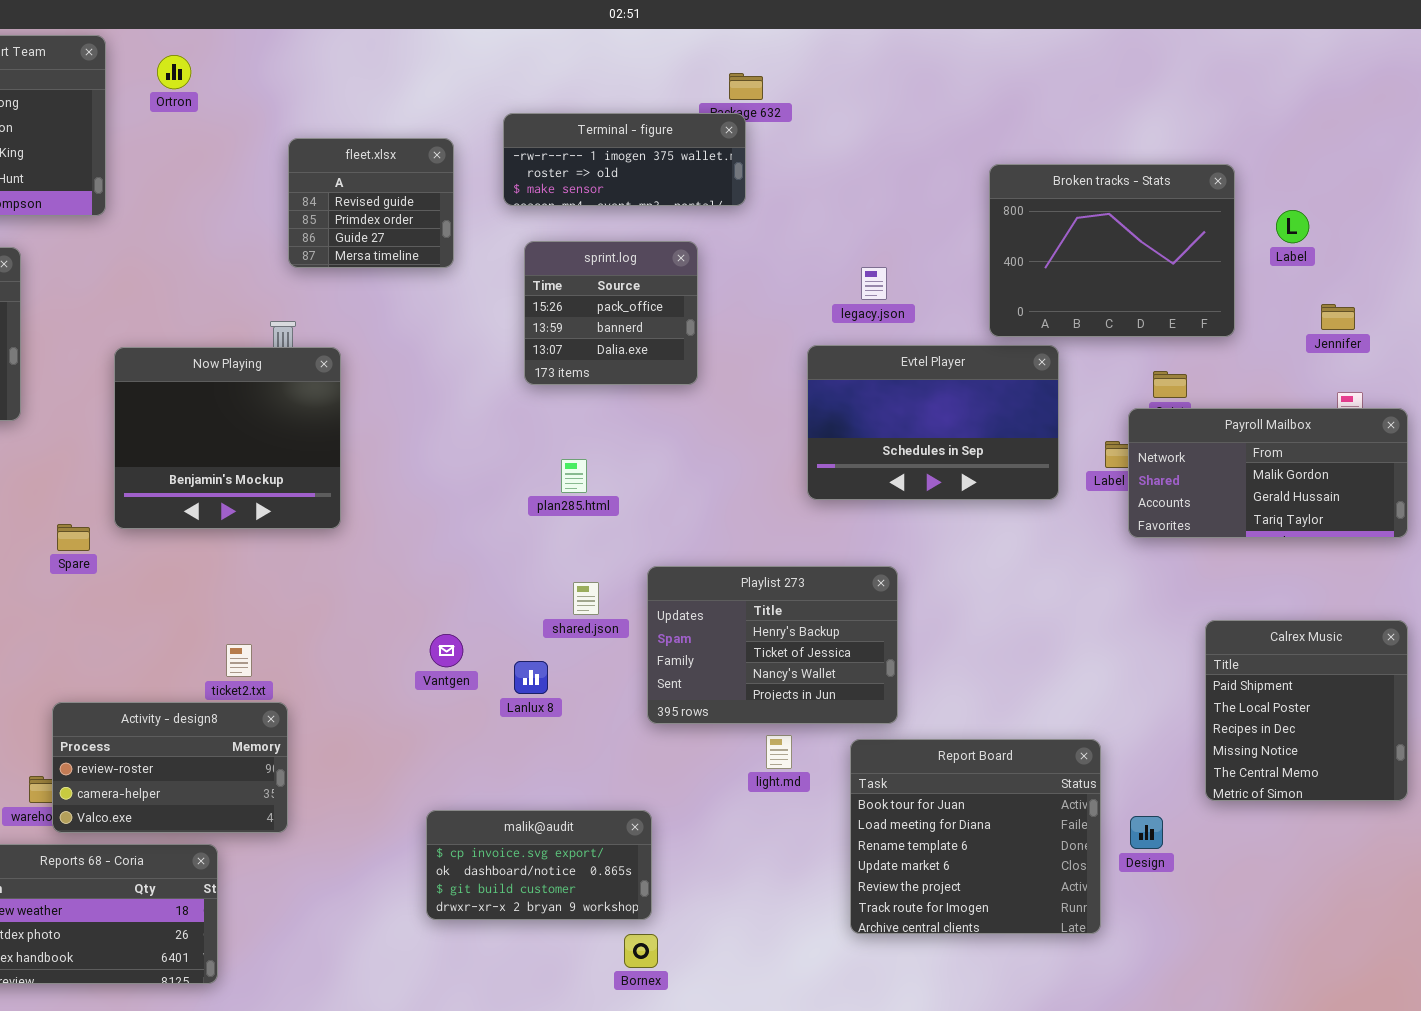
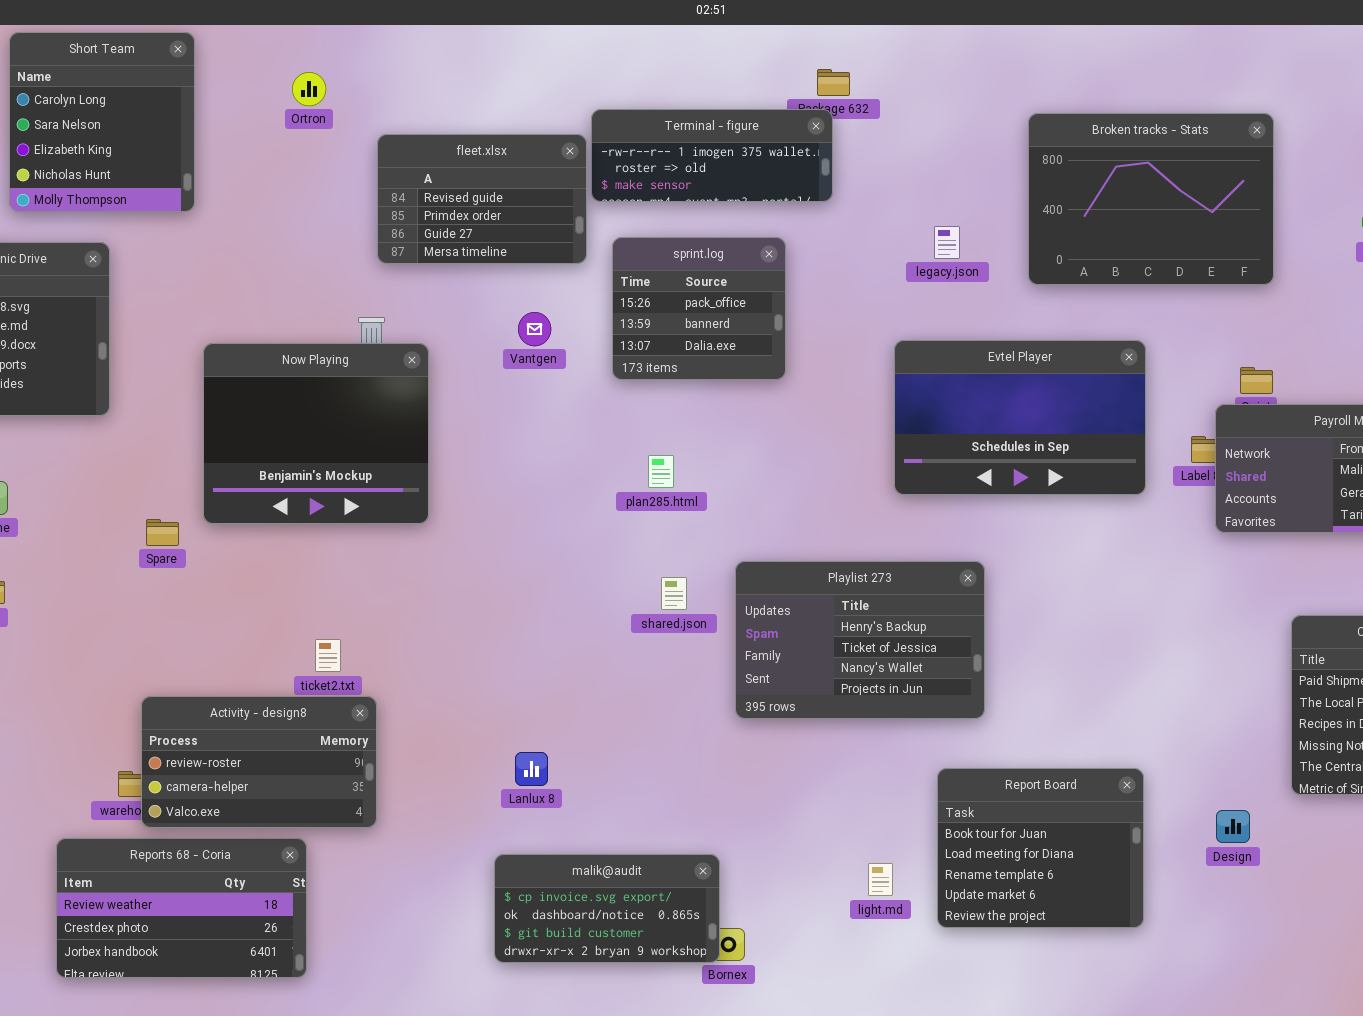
Ortron: [157,55,191,89] -> [292,72,326,106], moved
fleet.xlsx: [288,138,454,268] -> [377,134,587,264], resized
Broken tracks - Stats: [989,164,1235,337] -> [1028,113,1274,285], moved
legacy.json: [861,267,887,300] -> [934,226,960,259], moved
Vantgen: [430,634,463,667] -> [518,312,551,346], moved
Lanlux 8: [514,661,548,694] -> [515,752,548,786], moved
light.md: [766,735,792,769] -> [868,863,893,896], moved
Report Board: [850,739,1101,934] -> [937,768,1144,928], resized
malik@audit: [426,810,652,920] -> [494,854,720,963], moved

